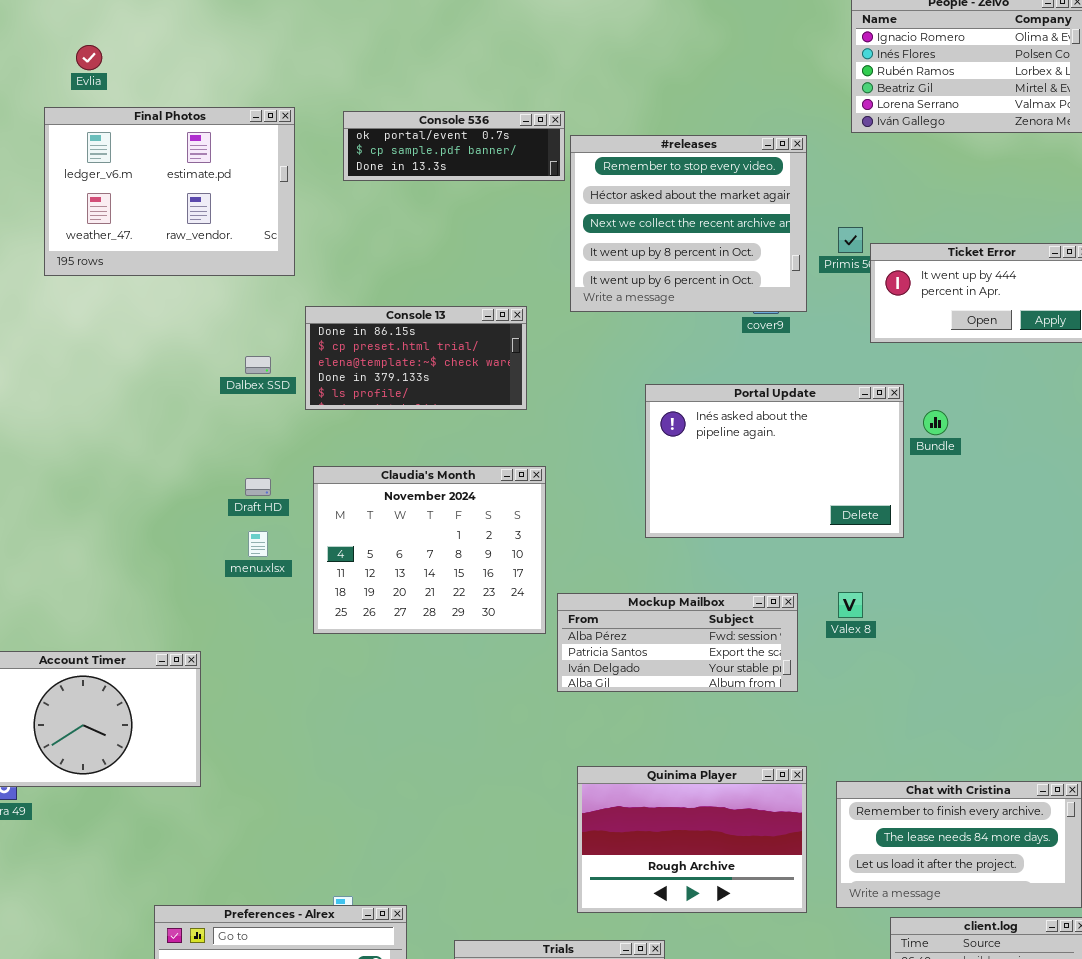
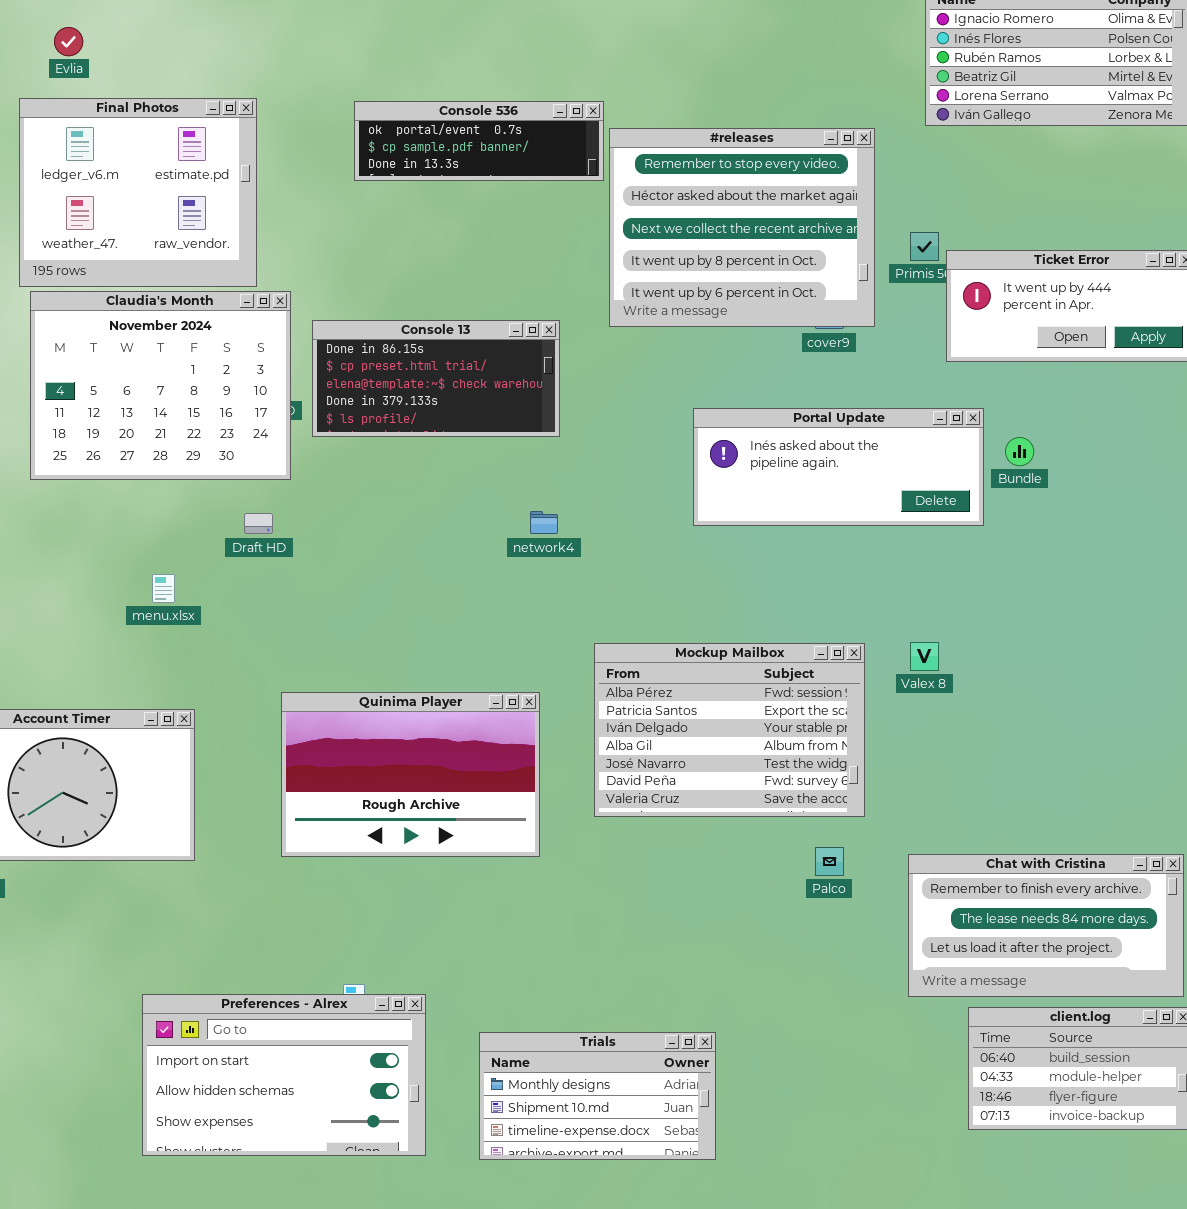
Final Photos: [44,107,295,276] -> [19,98,257,287], resized
Portal Update: [645,384,904,538] -> [693,408,984,526], resized
Claudia's Month: [313,466,546,634] -> [30,291,291,480], moved
menu.xlsx: [248,531,268,557] -> [152,574,175,603], moved
Mockup Mailbox: [557,593,798,692] -> [594,643,865,817], resized
Quinima Player: [577,766,807,913] -> [281,692,540,857], moved

